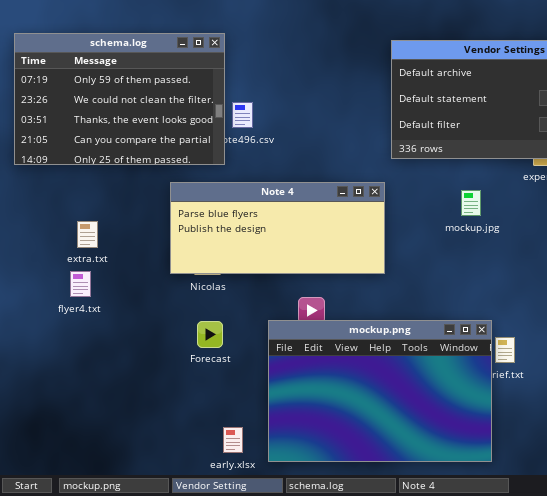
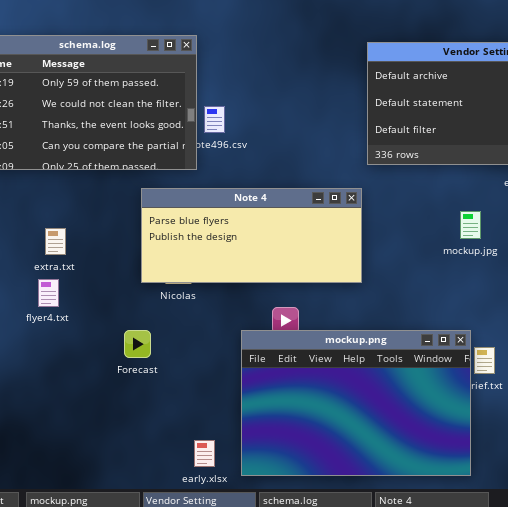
mockup.jpg: [461,190,481,216] -> [460,211,481,239], moved
Forecast: [197,321,223,348] -> [124,330,151,358], moved

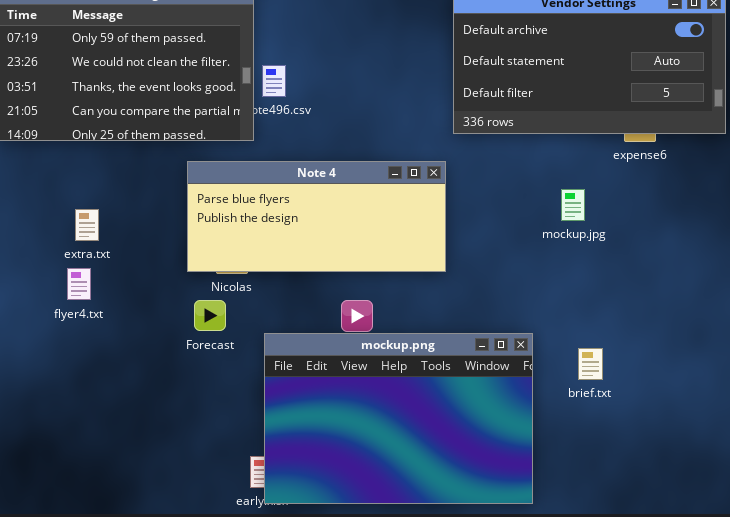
mockup.png: [241,330,471,476] -> [264,333,533,504], moved
Forecast: [124,330,151,358] -> [194,300,226,331], moved

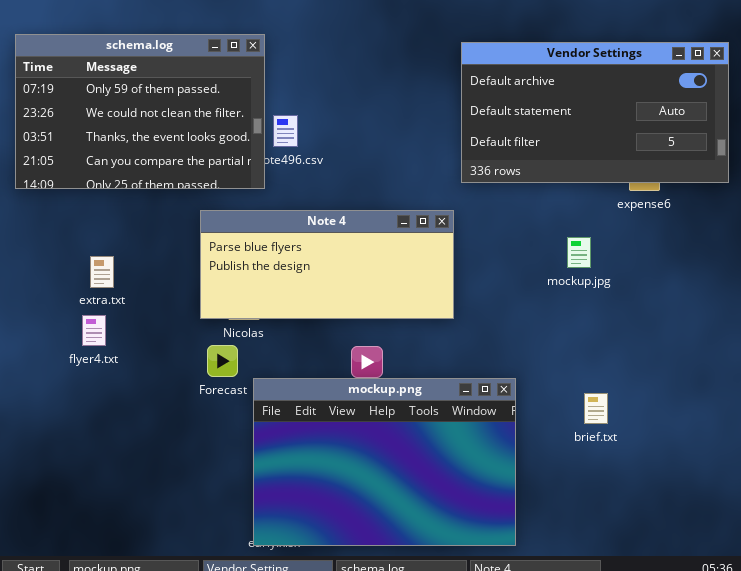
mockup.png: [264,333,533,504] -> [253,378,516,546], moved

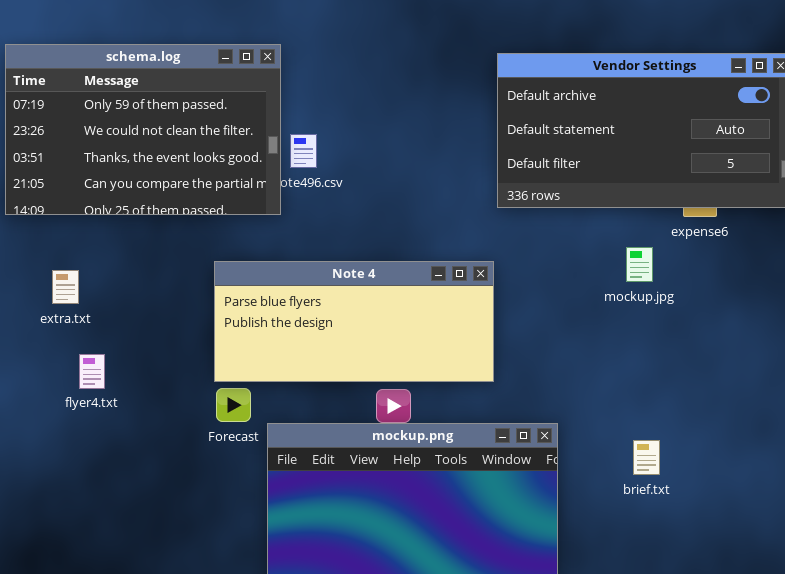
Note 4: [200,210,454,319] -> [214,261,494,382], moved
mockup.jpg: [567,237,591,268] -> [626,247,653,282], moved
extra.txt: [90,256,114,288] -> [52,270,79,304], moved

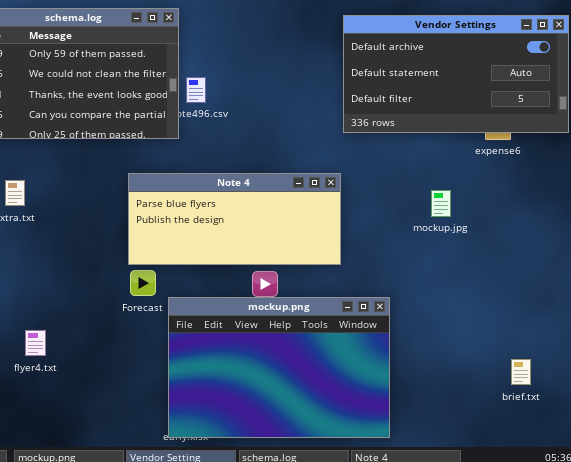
mockup.jpg: [626,247,653,282] -> [431,190,451,217], moved
flyer4.txt: [79,354,105,389] -> [25,330,46,356], moved
brief.txt: [633,440,660,475] -> [511,359,531,385], moved

